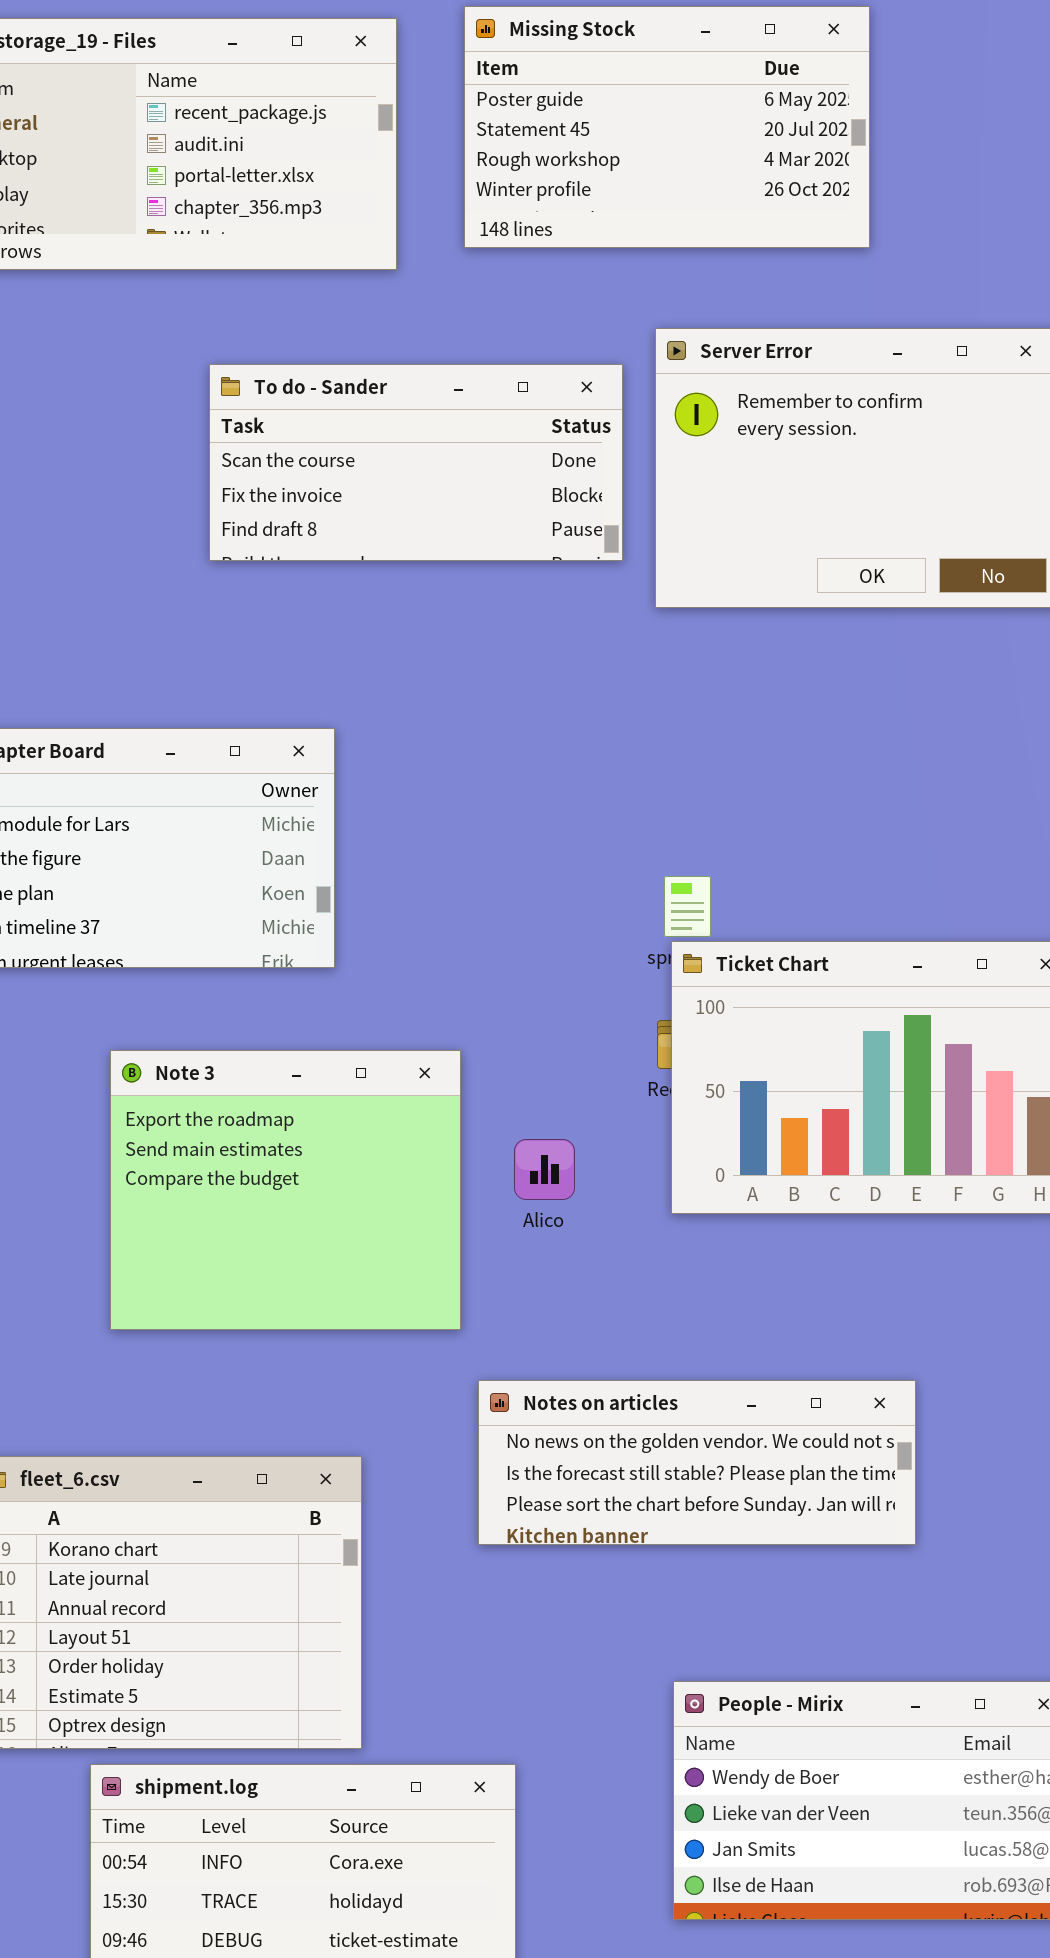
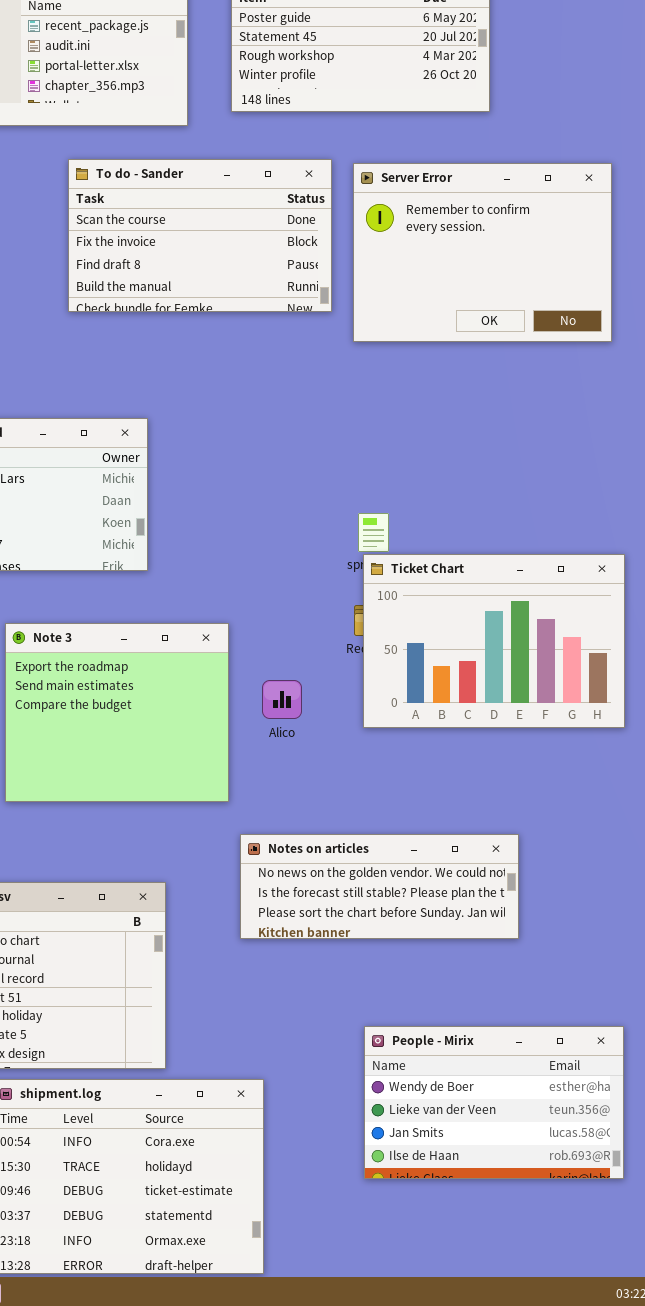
To do - Sander: [209,364,623,561] -> [68,159,332,312], resized

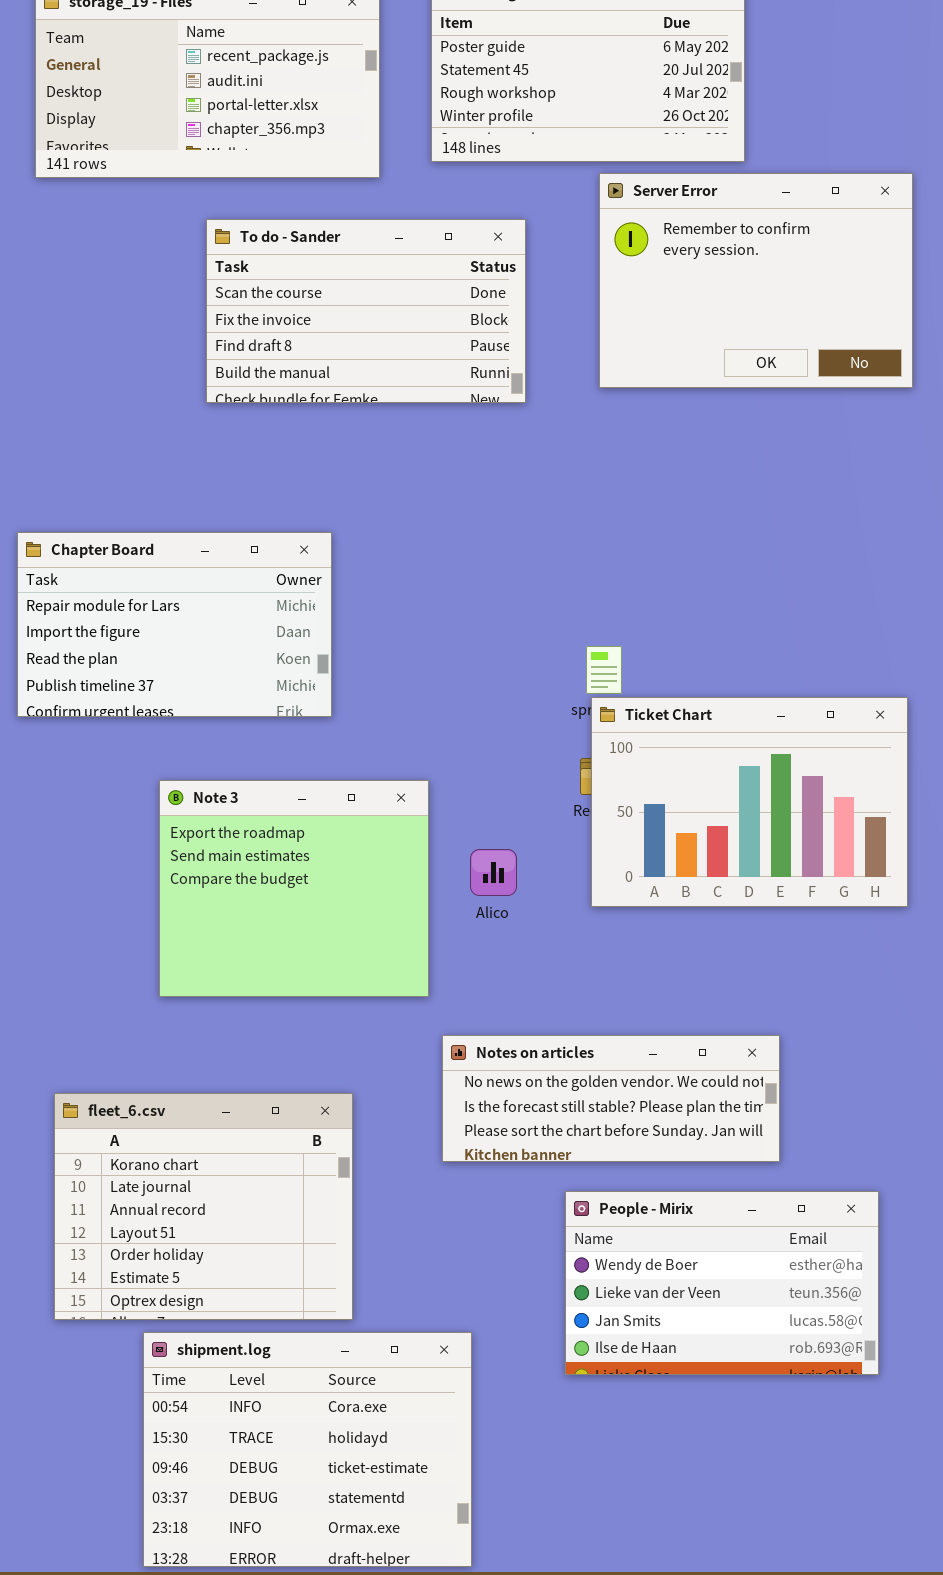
To do - Sander: [68,159,332,312] -> [206,219,526,403], moved
Server Error: [353,163,612,342] -> [599,173,913,388], moved
People - Mirix: [364,1026,624,1179] -> [565,1191,879,1375], moved

